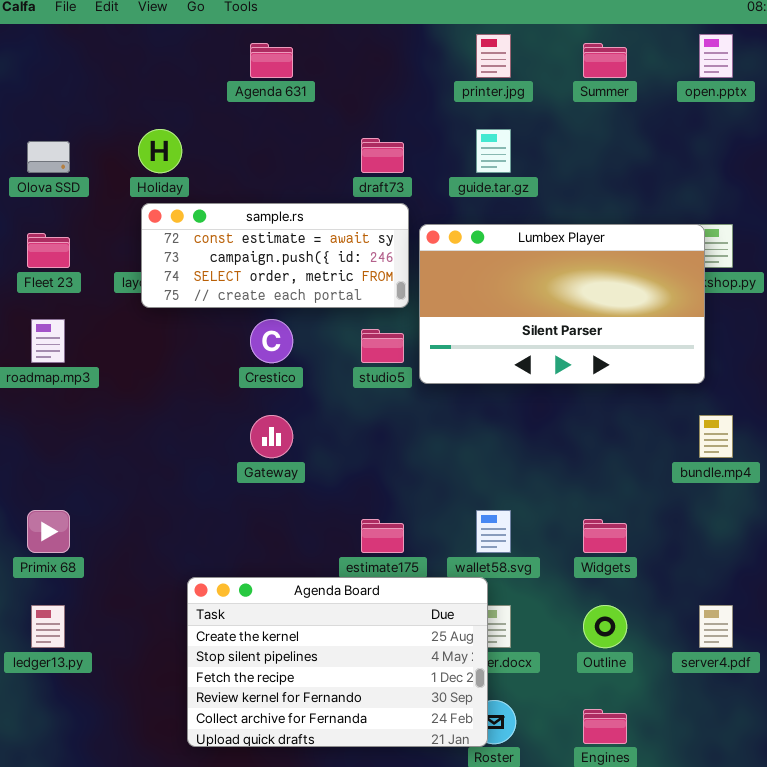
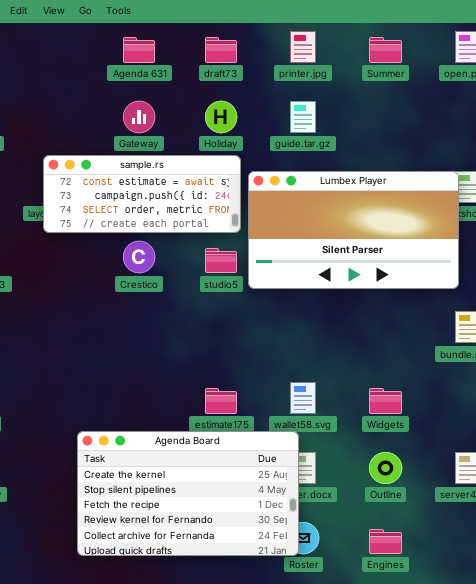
Holiday: [138,129,182,173] -> [205,101,237,133], moved
draft73: [361,138,404,173] -> [205,37,237,63], moved
Gateway: [250,415,293,458] -> [123,101,155,133], moved

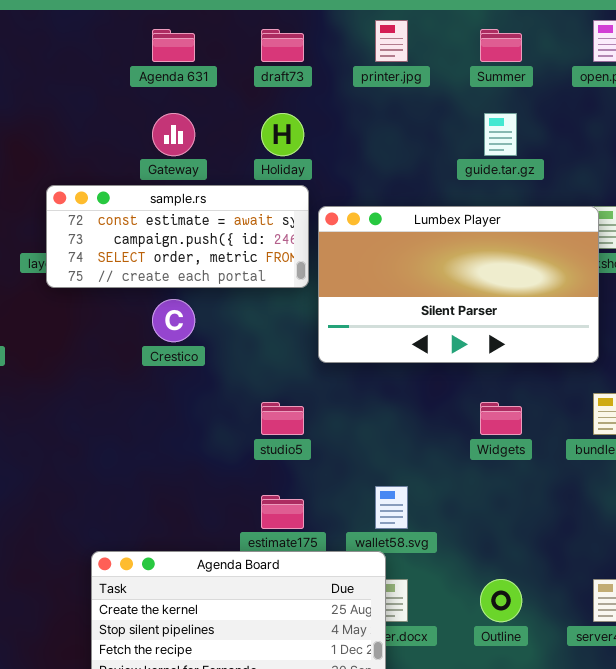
guide.tar.gz: [290,101,316,133] -> [484,113,517,156], moved
studio5: [205,248,237,273] -> [261,402,304,435], moved
Widgets: [369,388,402,414] -> [480,402,522,435], moved

